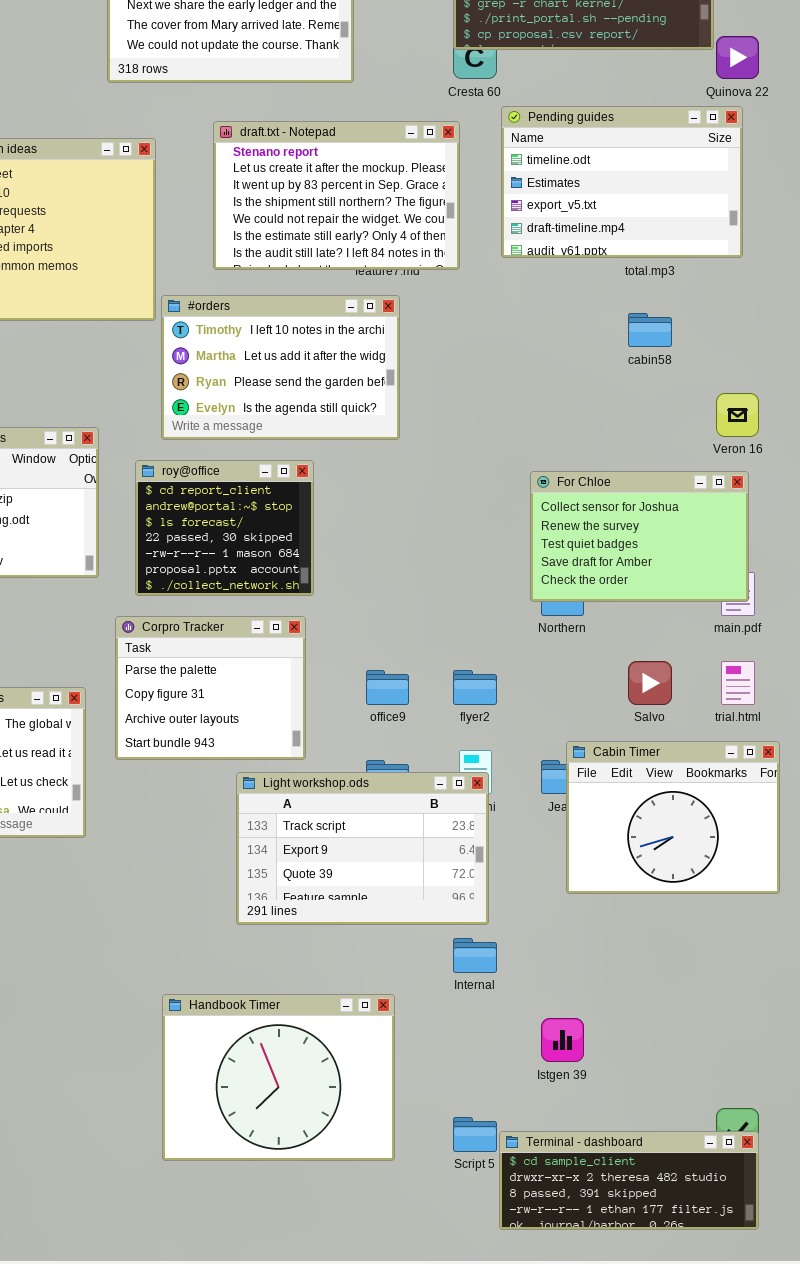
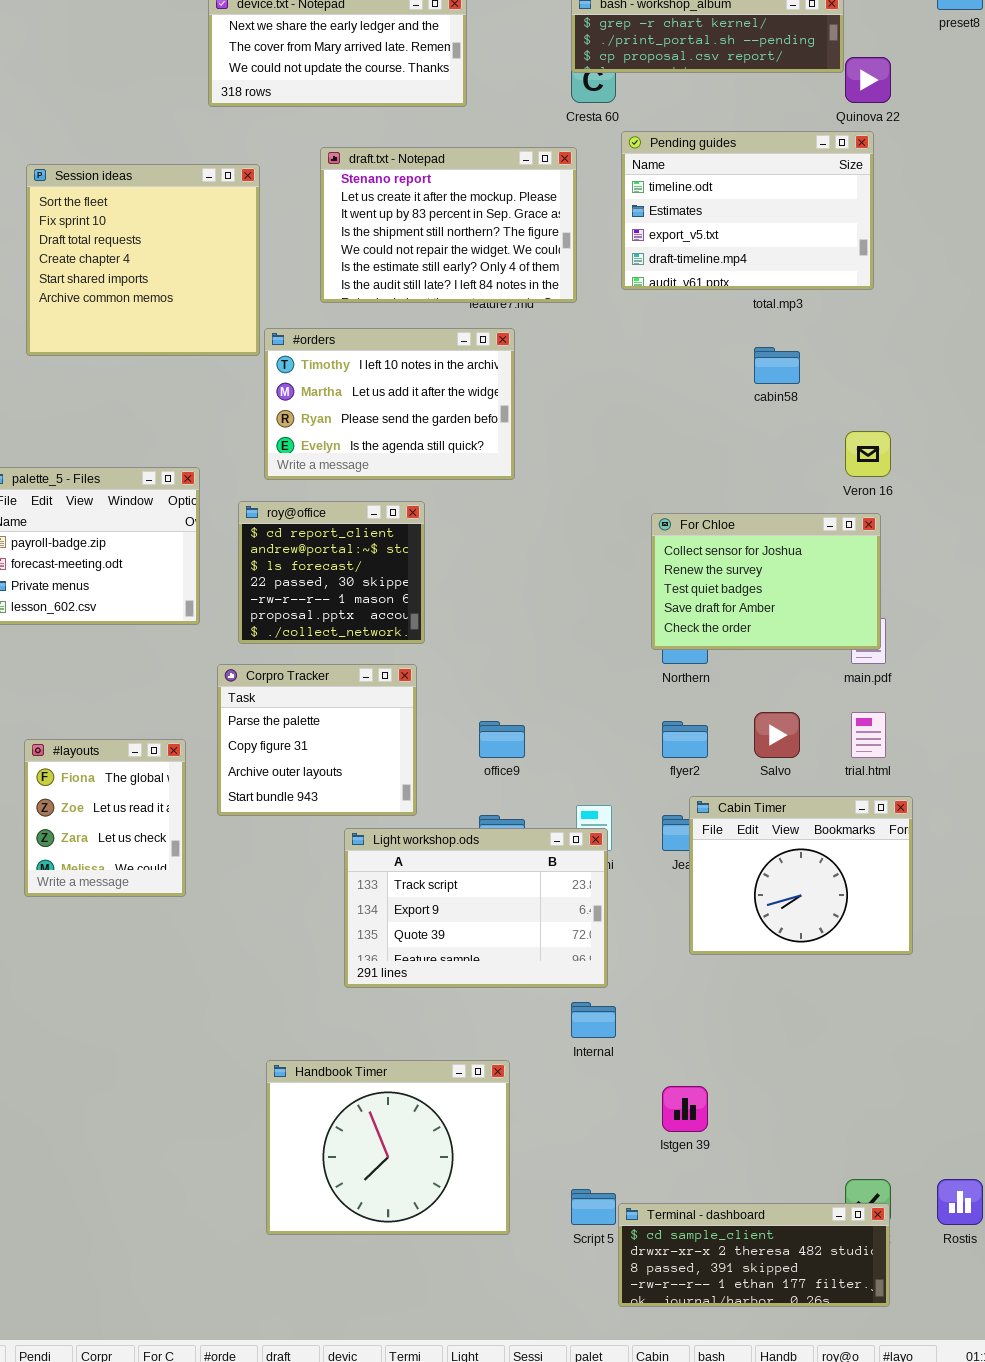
flyer2: [453,670,497,705] -> [662,721,708,758], moved

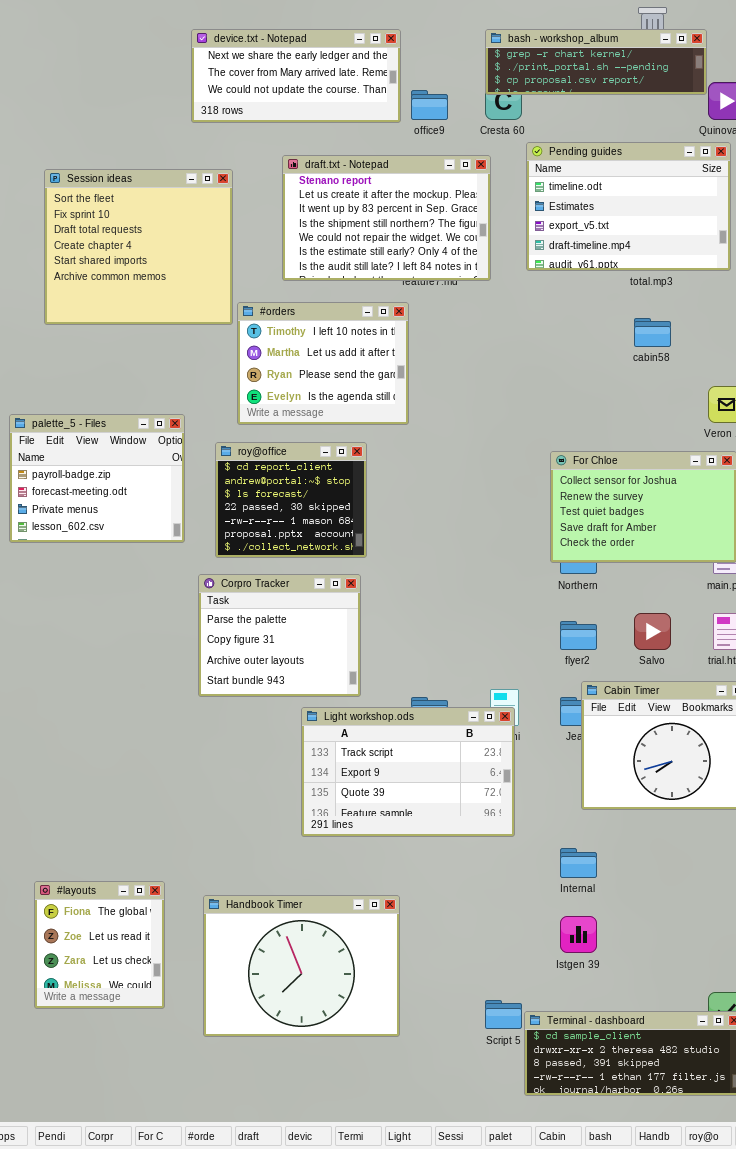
#orders: [264,328,515,480] -> [237,302,409,425], resized
office9: [479,721,525,758] -> [411,90,448,120], moved
#layouts: [24,739,186,897] -> [34,881,165,1009], moved
Internal: [571,1002,616,1038] -> [560,848,597,878], moved
Handbook Timer: [266,1060,510,1235] -> [203,895,400,1037], moved

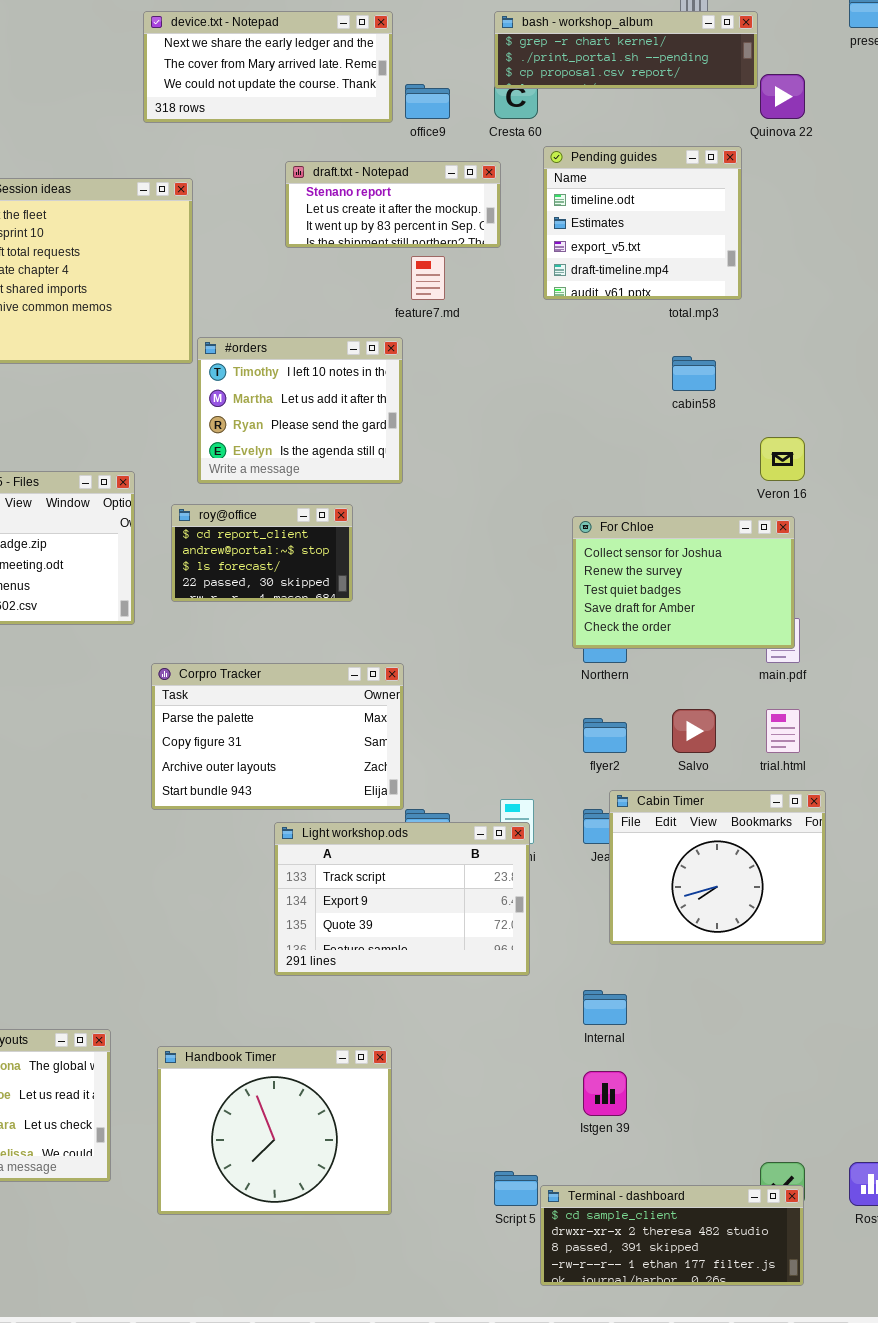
Pending guides: [526,142,731,271] -> [543,146,742,300], resized
draft.txt - Notepad: [282,155,491,281] -> [285,161,501,248], resized
roy@office: [215,442,367,558] -> [171,504,353,602], resized
Corpro Tracker: [198,574,361,697] -> [151,663,404,810], resized

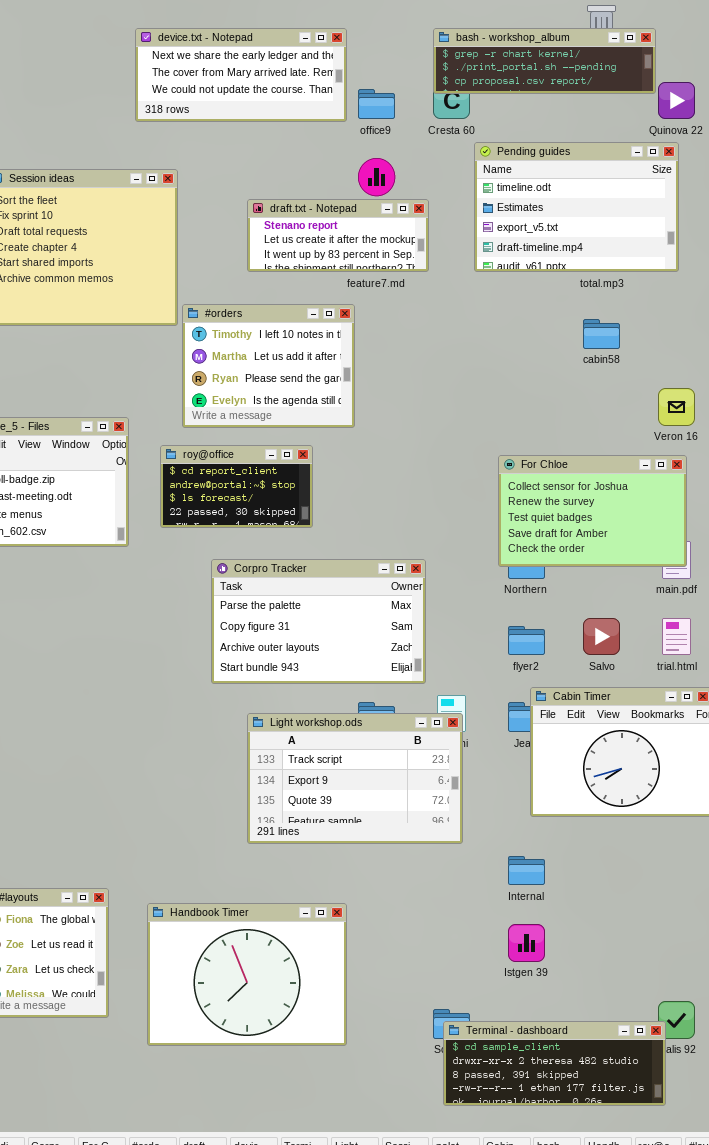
Pending guides: [543,146,742,300] -> [474,142,679,272], resized
draft.txt - Notepad: [285,161,501,248] -> [247,199,429,272], moved
Corpro Tracker: [151,663,404,810] -> [211,559,426,684], moved
Terminal - dashboard: [540,1185,804,1286] -> [443,1021,666,1106], moved

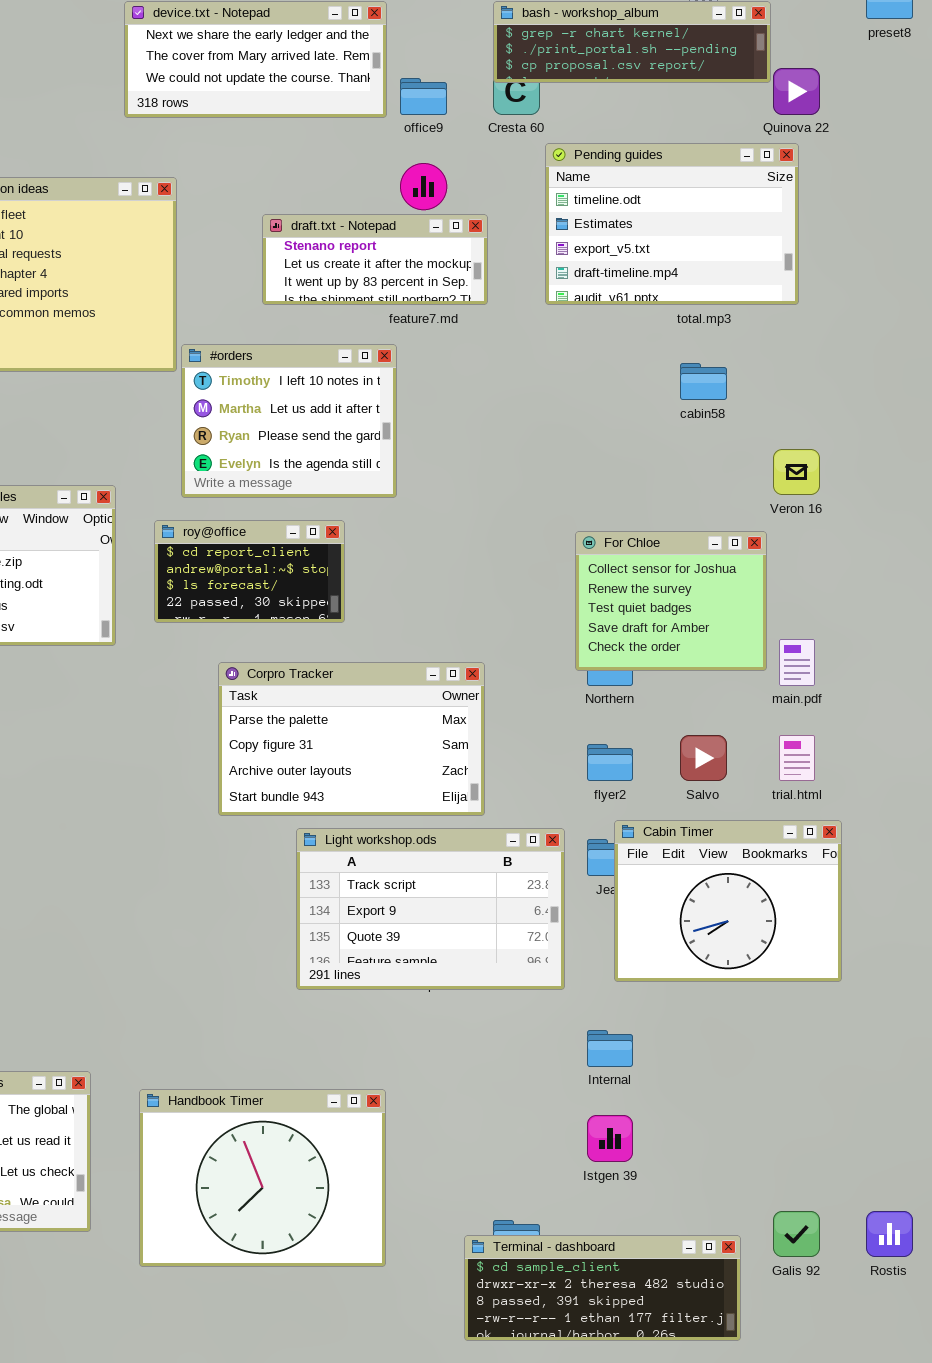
For Chloe: [498,455,687,567] -> [575,531,767,671], resized
Light workshop.ods: [247,713,463,844] -> [296,828,565,990], moved
Terminal - dashboard: [443,1021,666,1106] -> [464,1235,741,1341], moved

